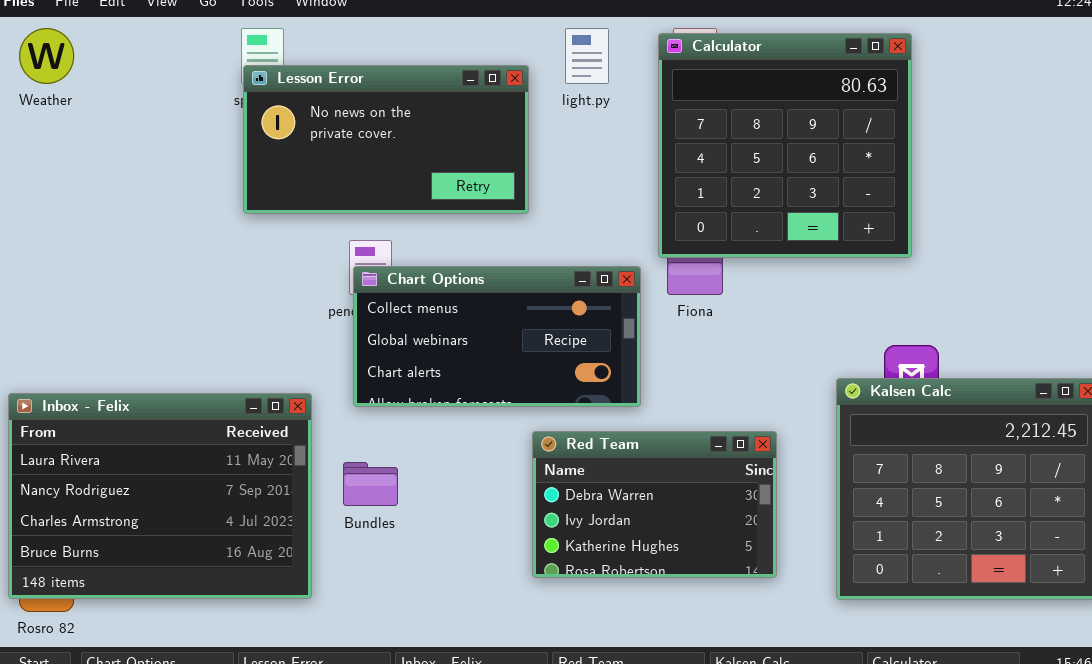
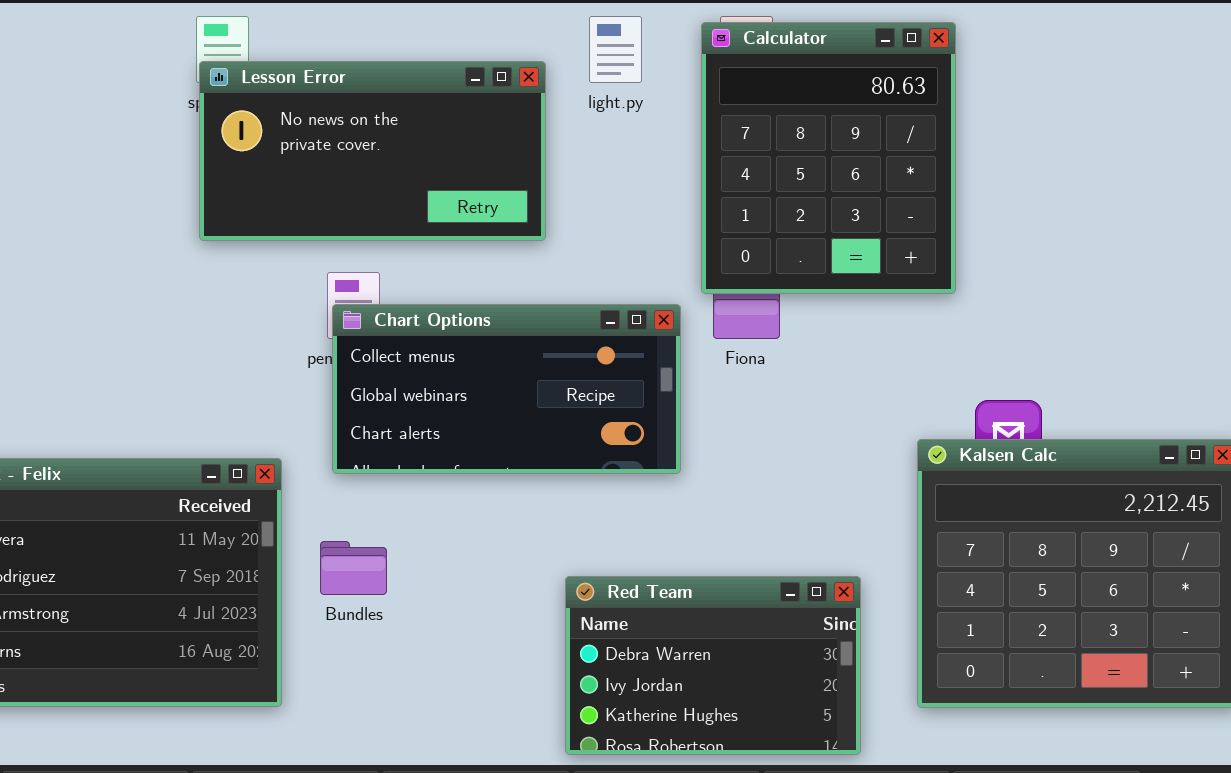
Calculator: [658,33,912,258] -> [701,22,956,294], resized
Red Team: [532,431,777,578] -> [565,576,861,755], moved

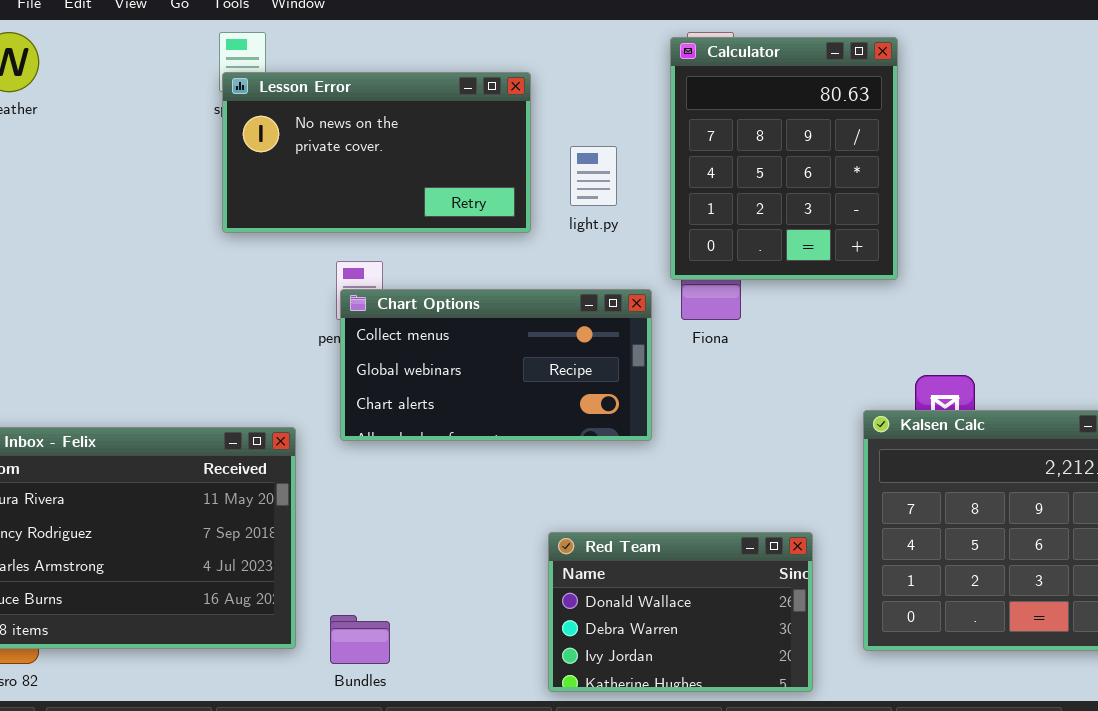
light.py: [589,16,642,83] -> [570,146,617,206], moved
Bundles: [320,541,387,595] -> [330,615,390,664], moved
Red Team: [565,576,861,755] -> [548,532,813,692], scrolled up 1 row

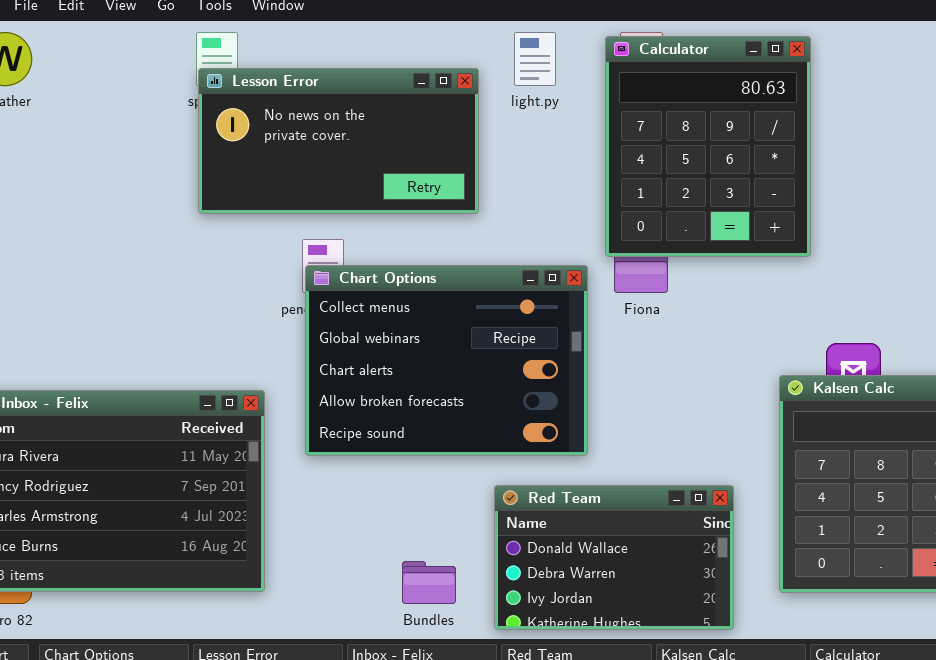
light.py: [570,146,617,206] -> [514,32,556,86], moved
Chart Options: [340,289,652,441] -> [305,265,588,456], resized
Bundles: [330,615,390,664] -> [402,561,456,604], moved

